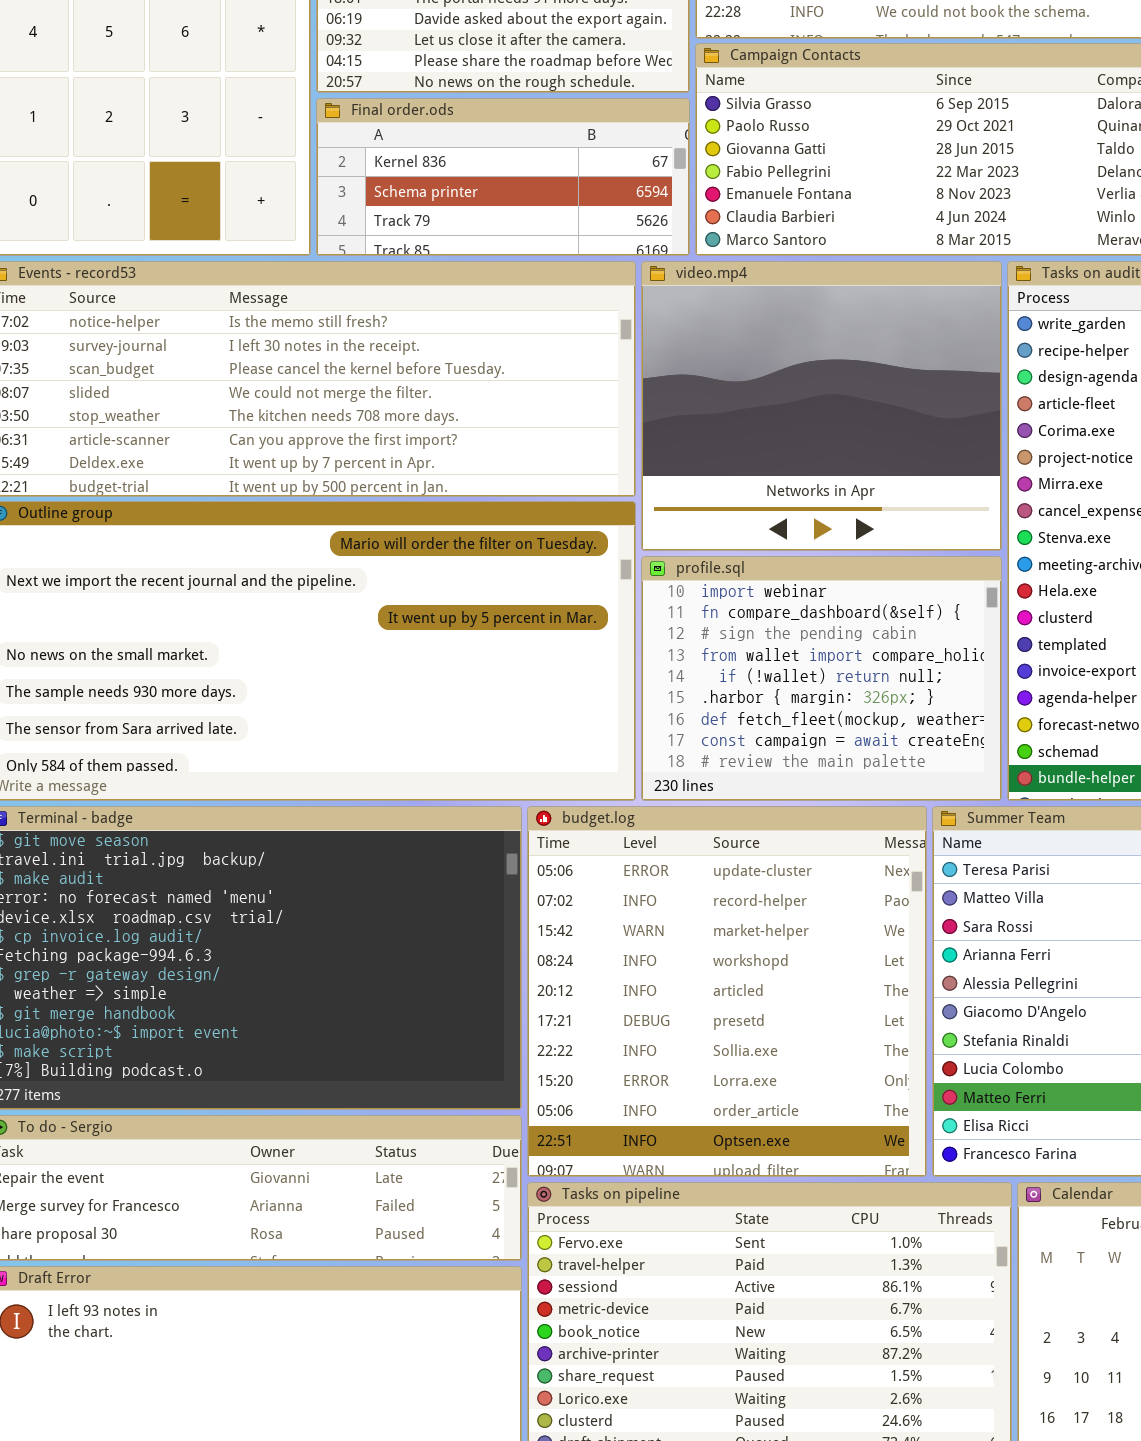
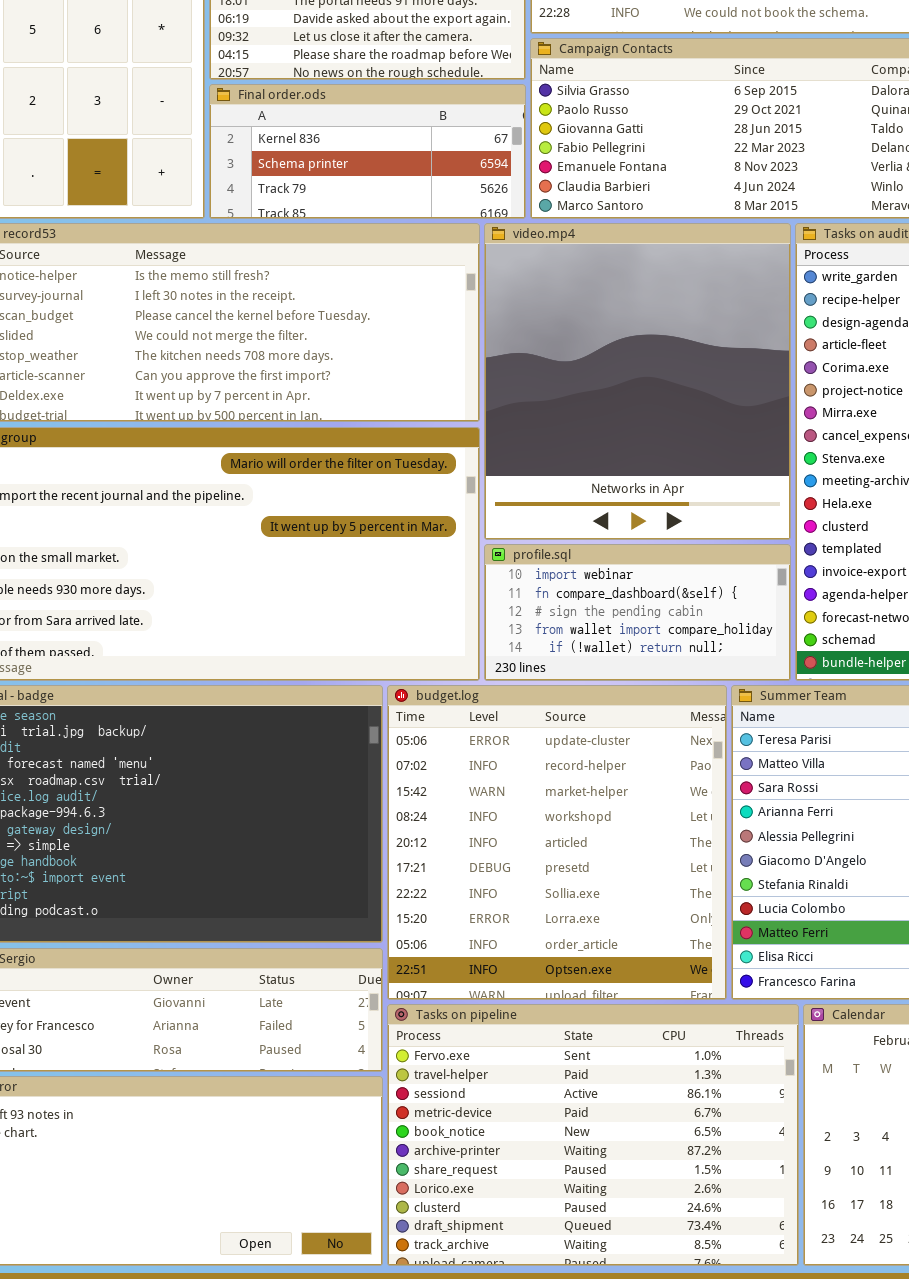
video.mp4: [641,261,1002,551] -> [484,223,791,540], resized
profile.sql: [641,556,1002,801] -> [484,544,791,681], resized

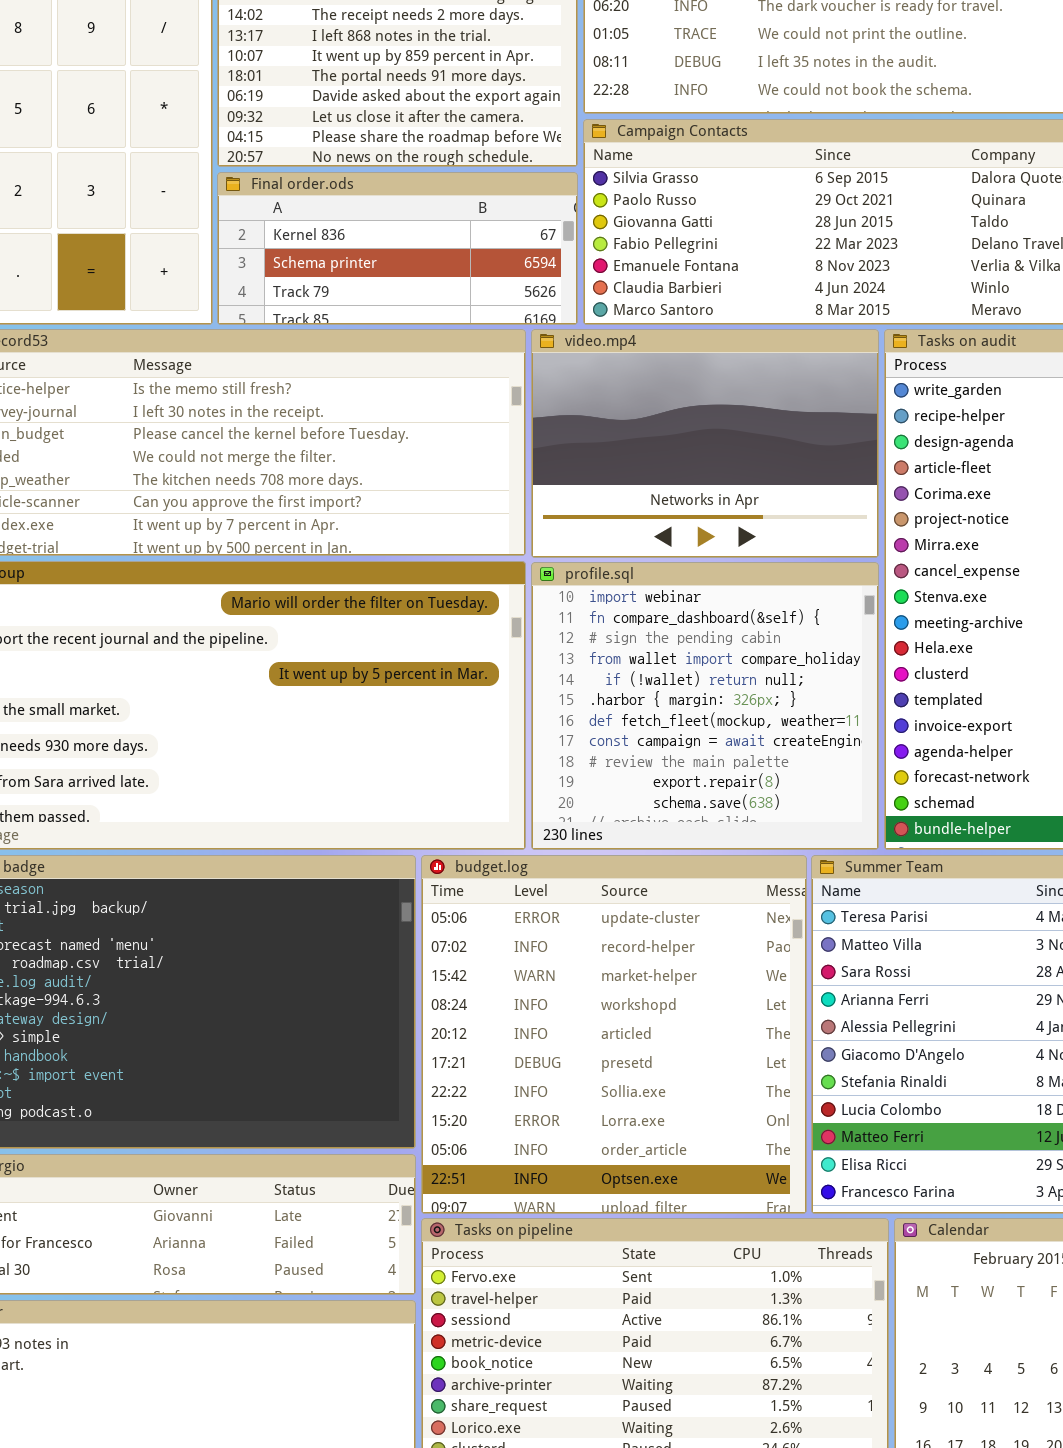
video.mp4: [484,223,791,540] -> [531,329,879,558], resized
profile.sql: [484,544,791,681] -> [531,562,879,850], resized

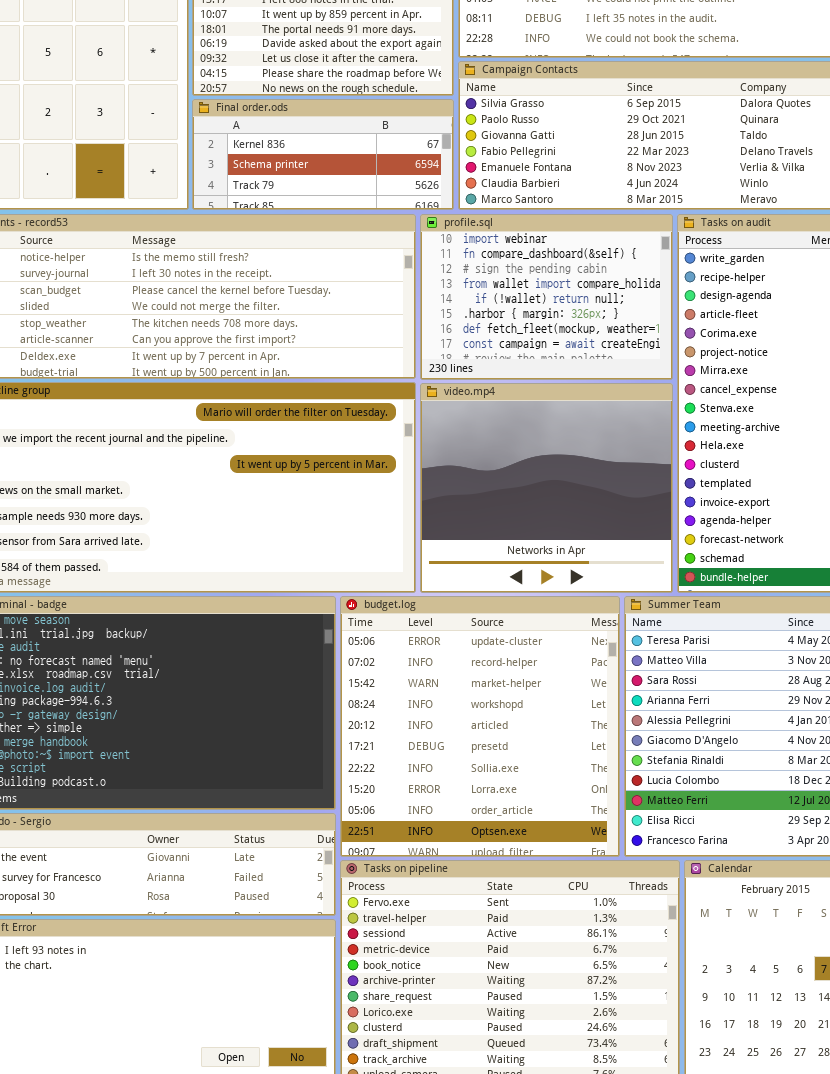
video.mp4: [531,329,879,558] -> [420,383,673,593], moved, resized
profile.sql: [531,562,879,850] -> [420,214,673,380], moved, resized

